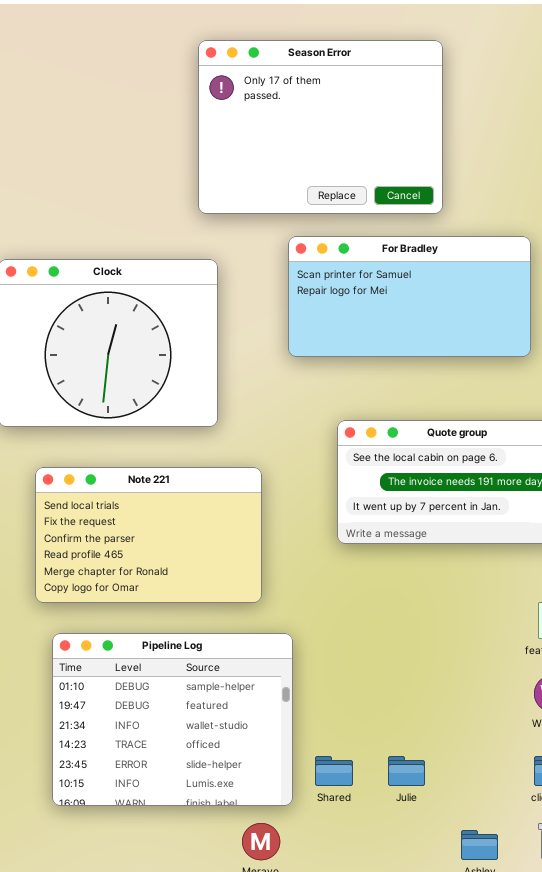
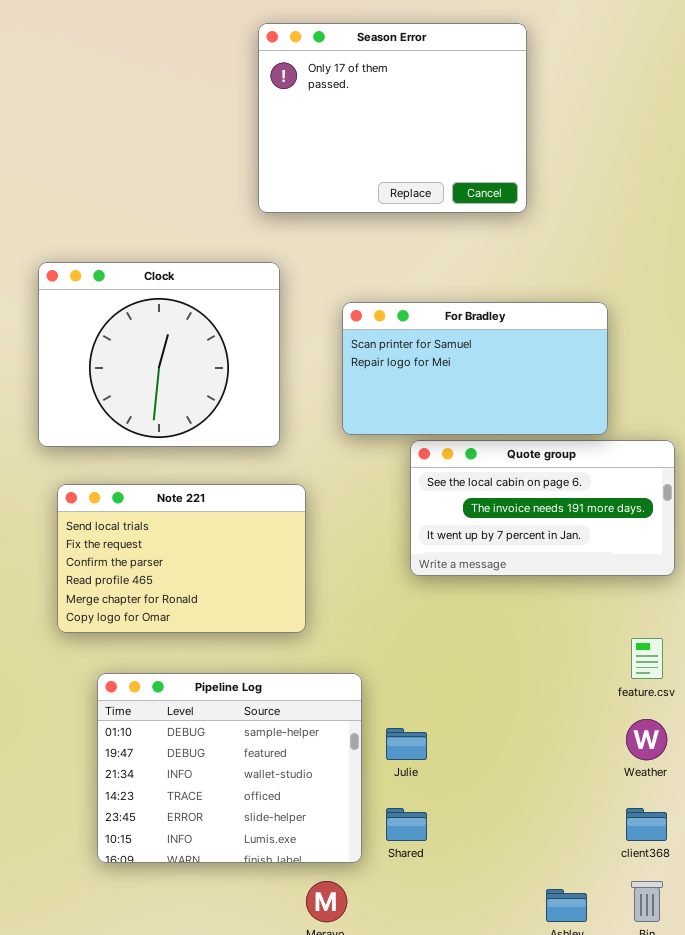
For Bradley: [288,236,531,357] -> [342,302,608,435], moved
Note 221: [35,467,262,603] -> [57,484,306,633], moved
Julie: [388,756,425,786] -> [386,728,427,760], moved

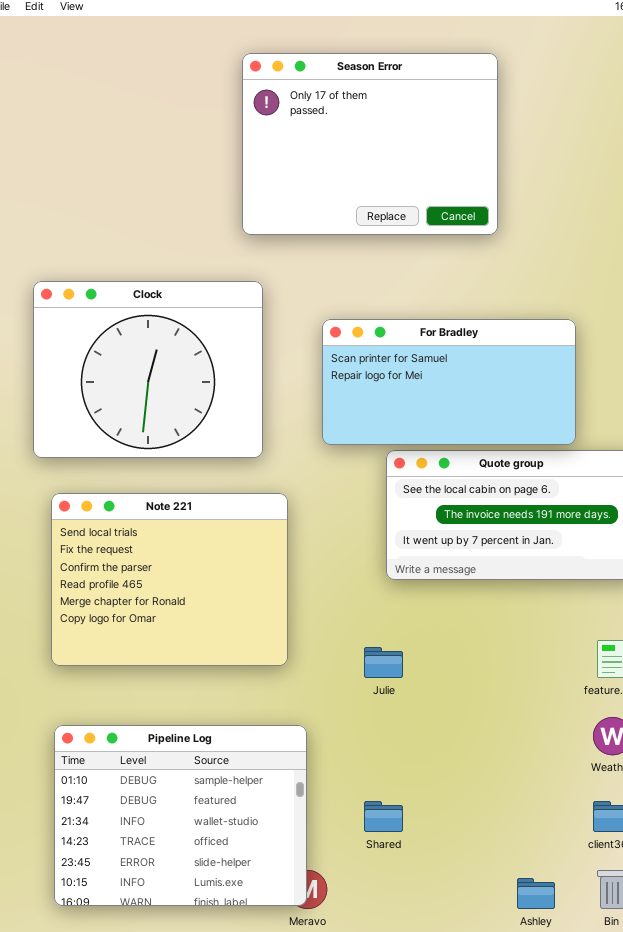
Note 221: [57,484,306,633] -> [51,493,288,666], resized
Pipeline Log: [97,673,362,863] -> [54,725,307,906], moved
Julie: [386,728,427,760] -> [364,647,403,678], moved

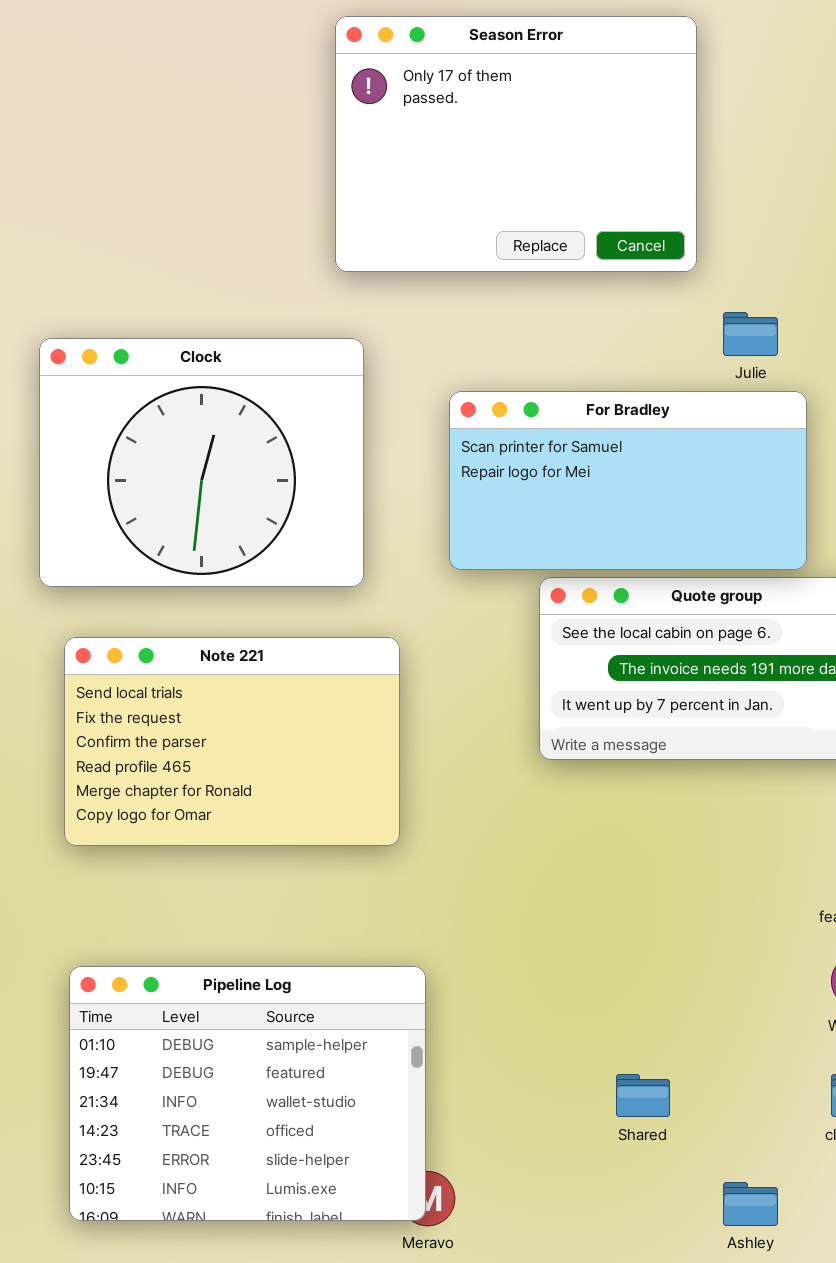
Note 221: [51,493,288,666] -> [64,637,400,846], resized
Julie: [364,647,403,678] -> [723,312,778,356], moved
Shared: [364,801,403,832] -> [616,1074,670,1117], moved

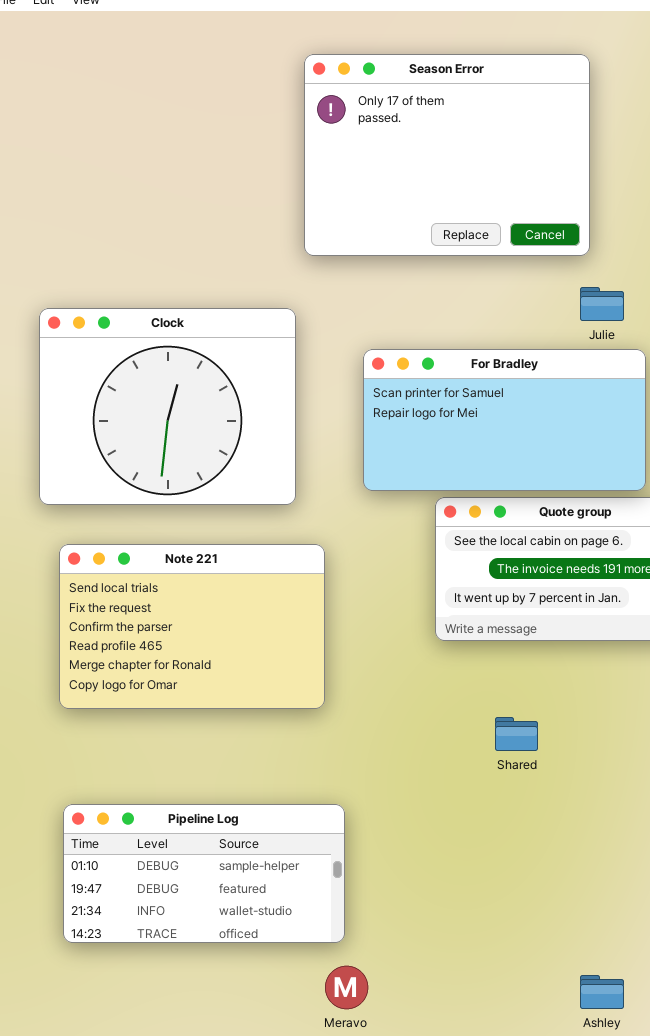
Season Error: [335,16,697,272] -> [304,54,590,256], moved
Pipeline Log: [69,966,426,1221] -> [63,804,345,943], resized
Shared: [616,1074,670,1117] -> [495,717,538,751], moved

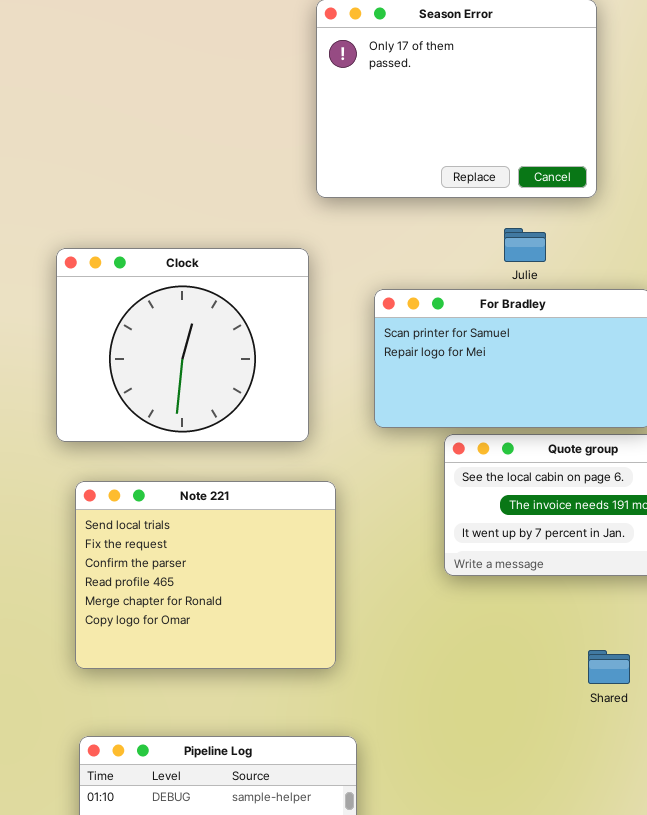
Julie: [580,287,624,321] -> [504,228,546,262], moved
Note 221: [59,544,325,709] -> [75,481,336,669], resized
Shared: [495,717,538,751] -> [588,650,630,684], moved

